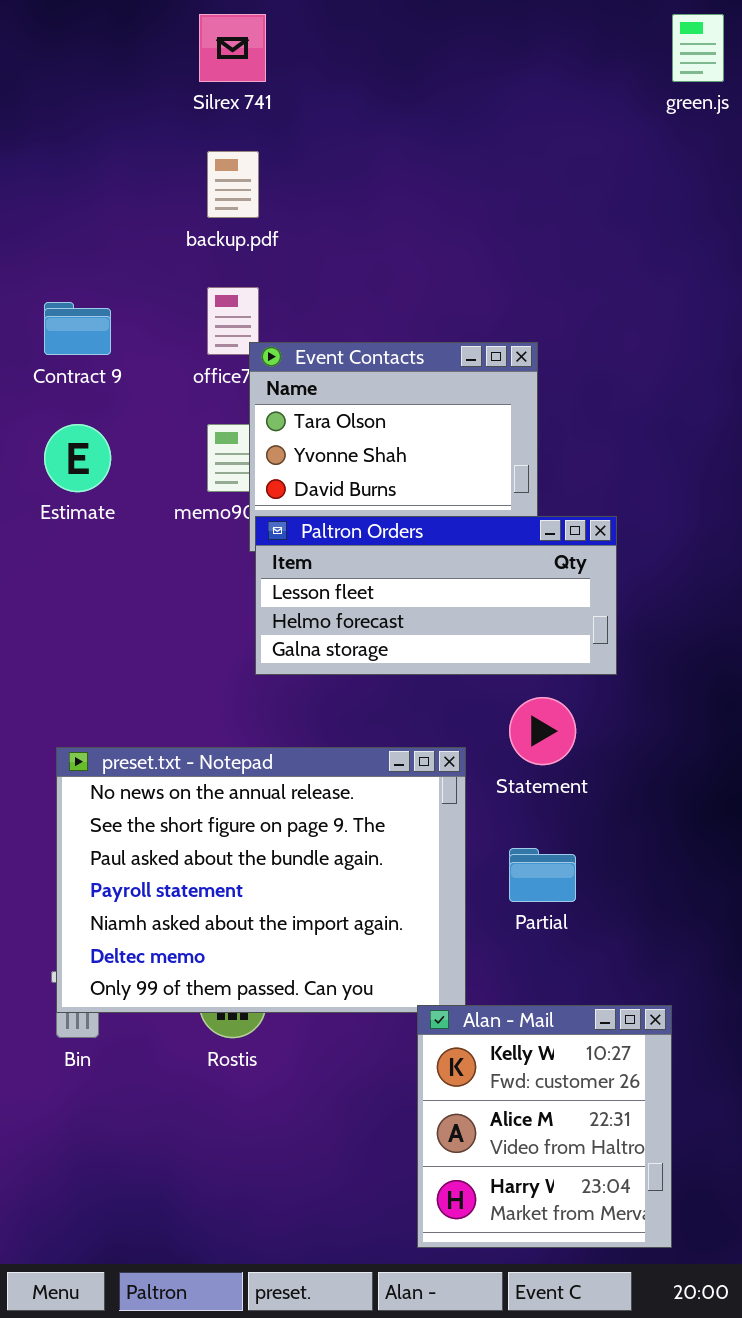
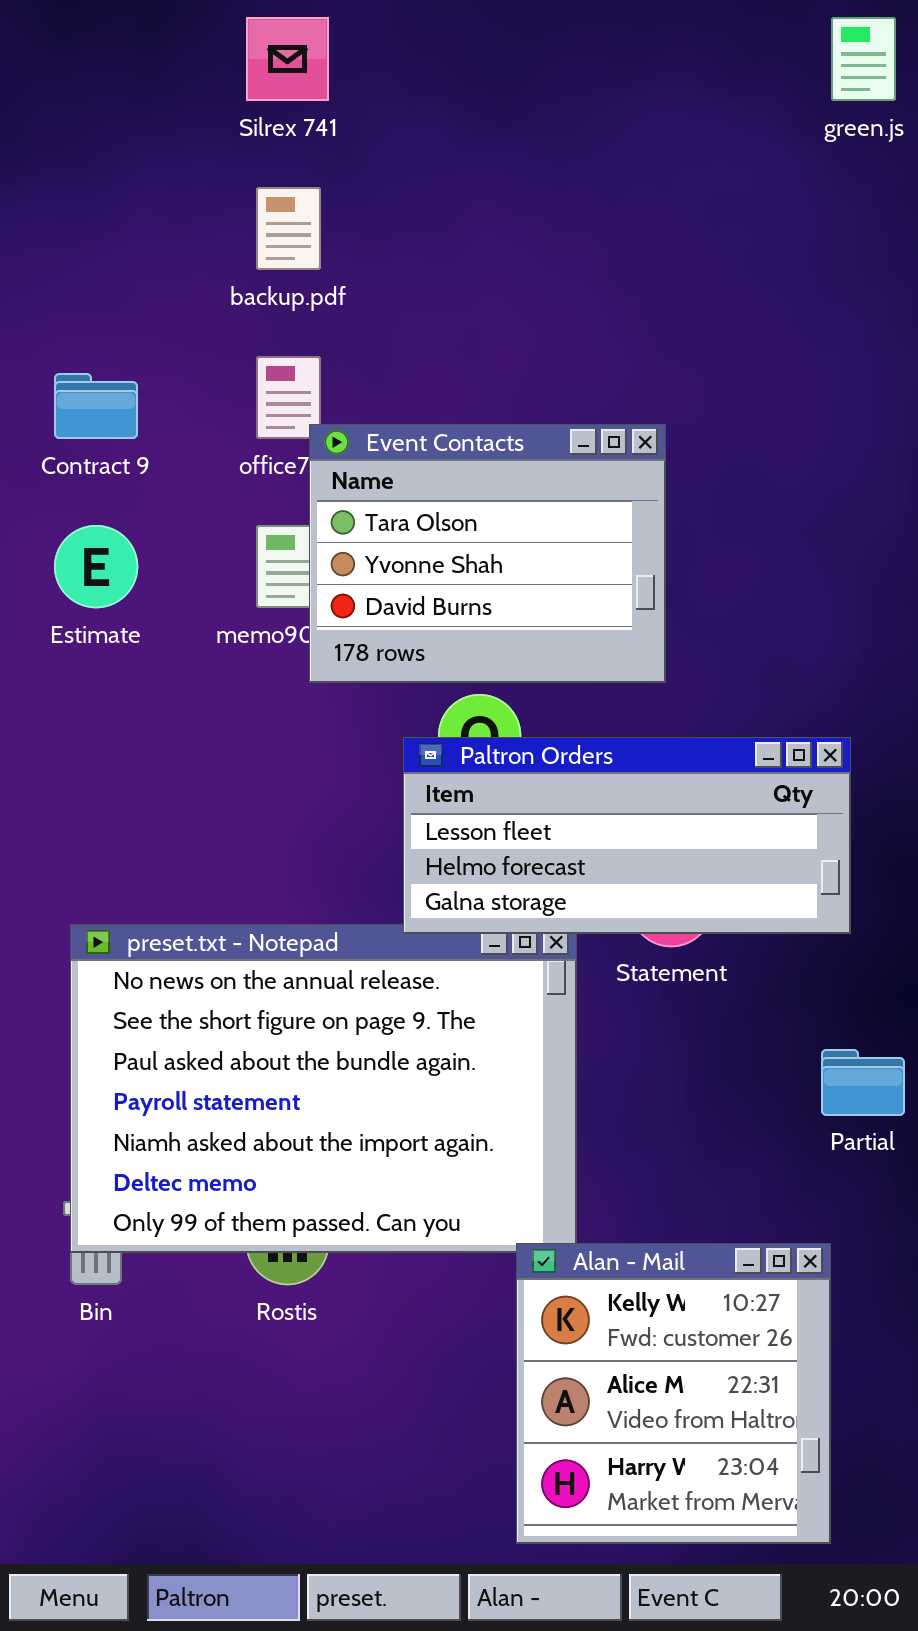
Paltron Orders: [255,516,617,675] -> [403,737,851,934], moved
Partial: [509,848,576,902] -> [821,1049,905,1116], moved

